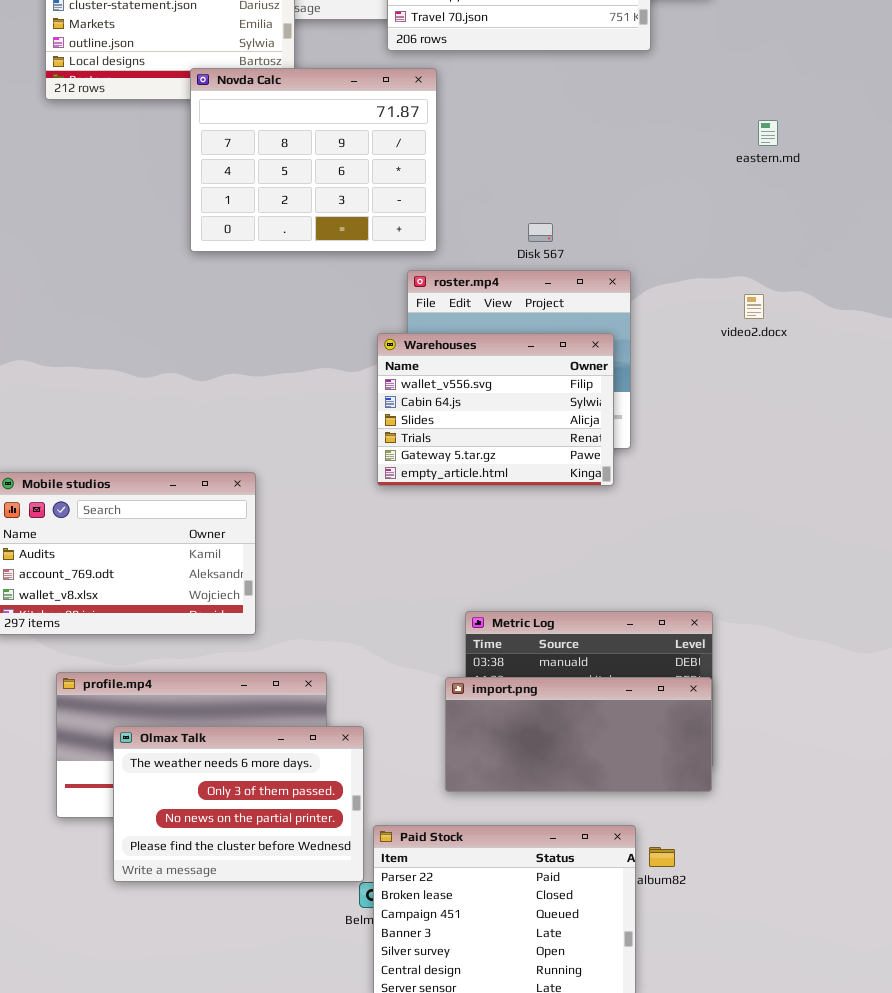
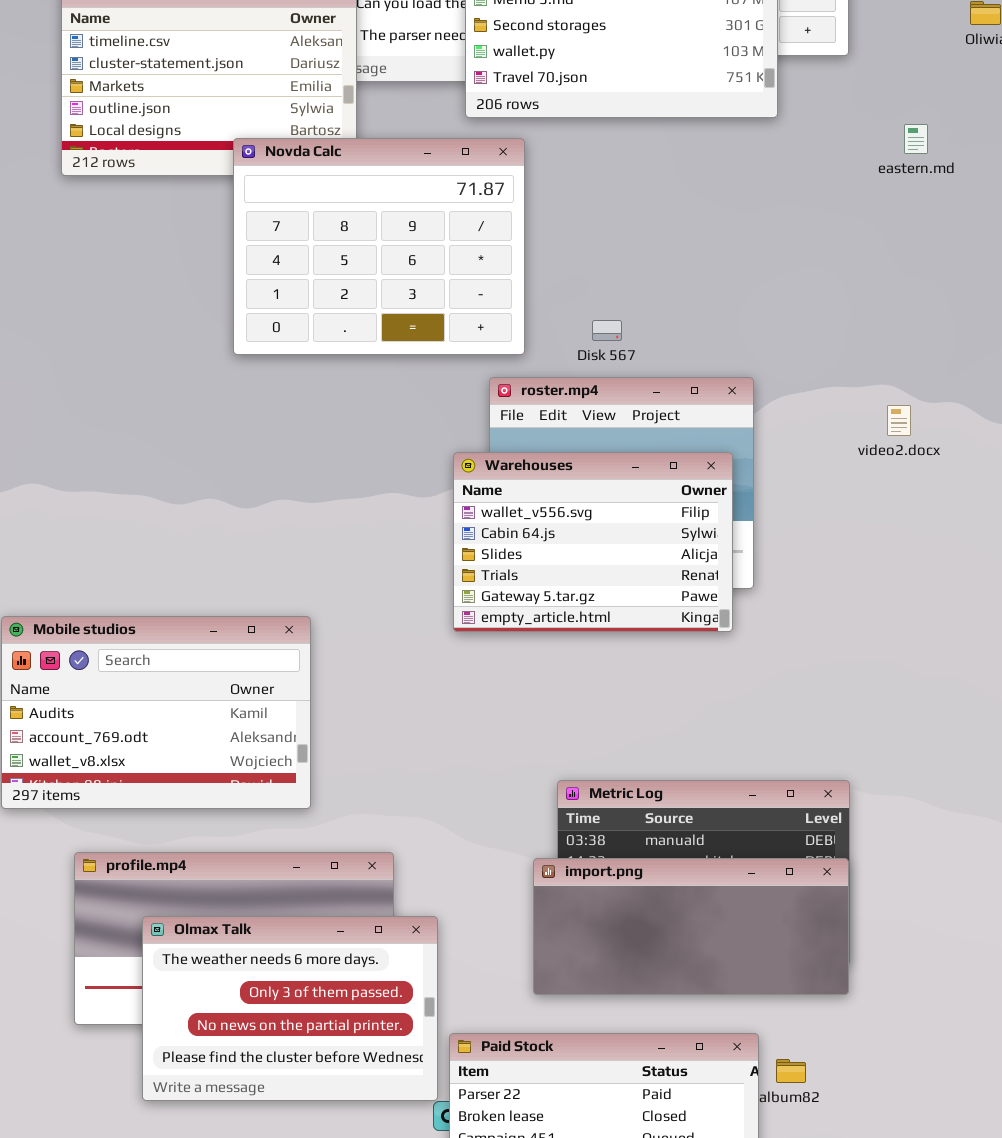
eastern.md: [758,120,778,146] -> [904,124,928,154], moved
Disk 567: [528,223,553,242] -> [592,320,622,341], moved

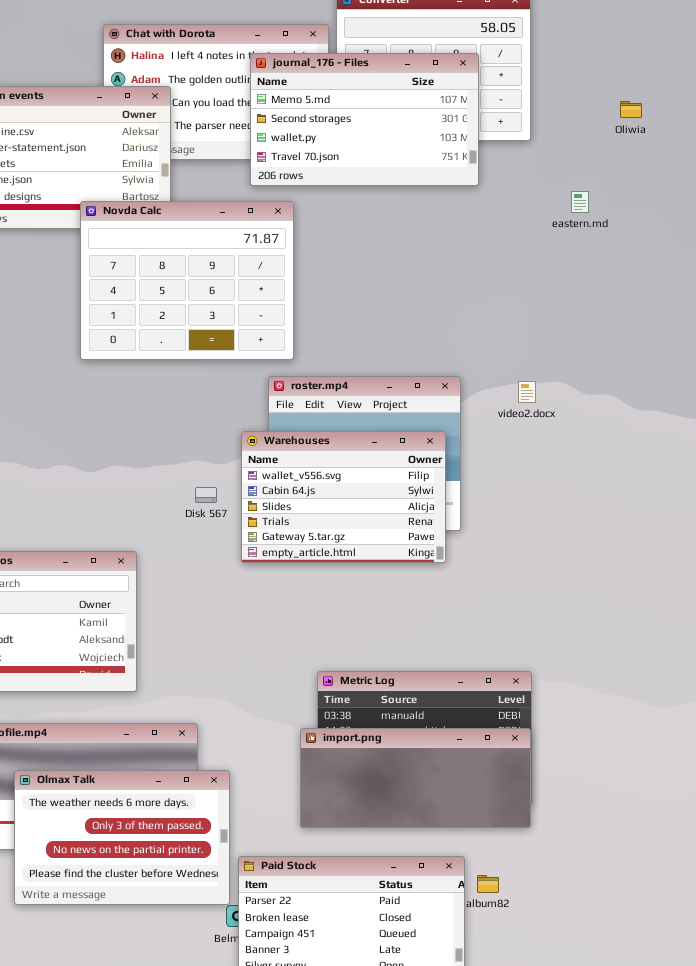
Disk 567: [592,320,622,341] -> [195,487,217,503], moved
video2.docx: [887,405,911,436] -> [518,381,536,403], moved

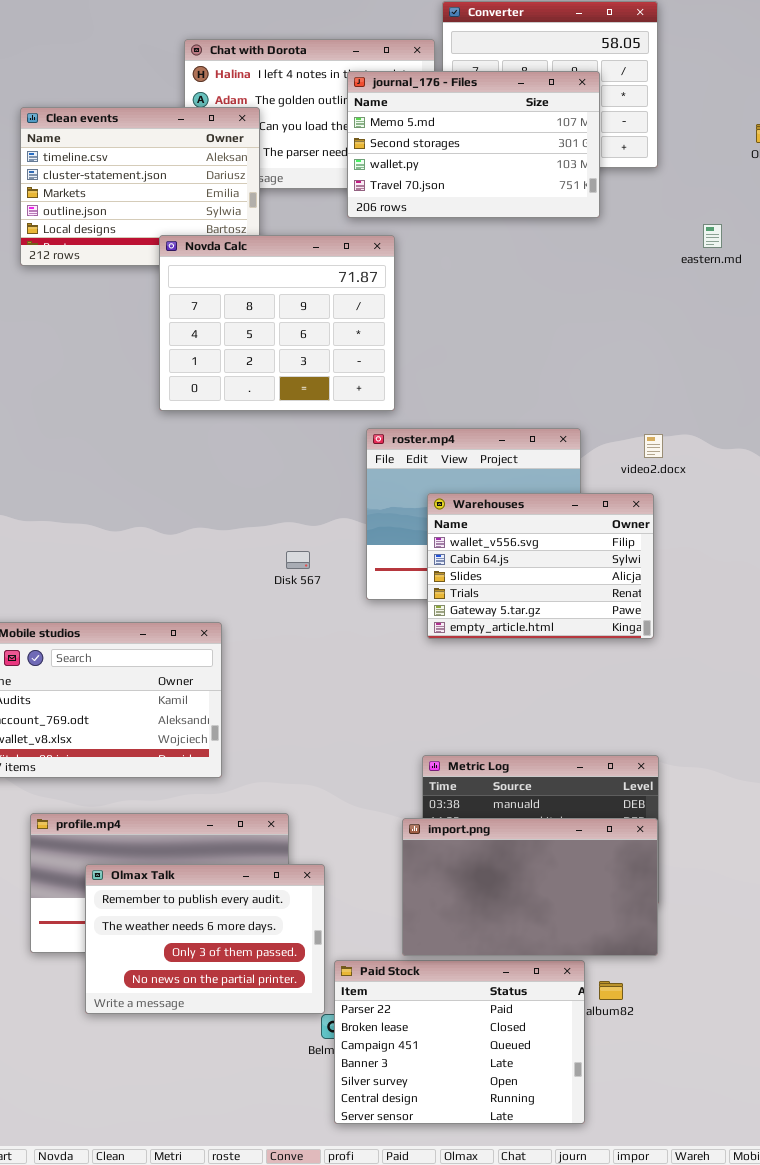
Warehouses: [241,431,446,563] -> [427,493,654,639], moved
import.png: [300,728,531,828] -> [402,818,658,956], resized
Olmax Talk: [14,770,230,905] -> [85,864,325,1014], scrolled up 1 row

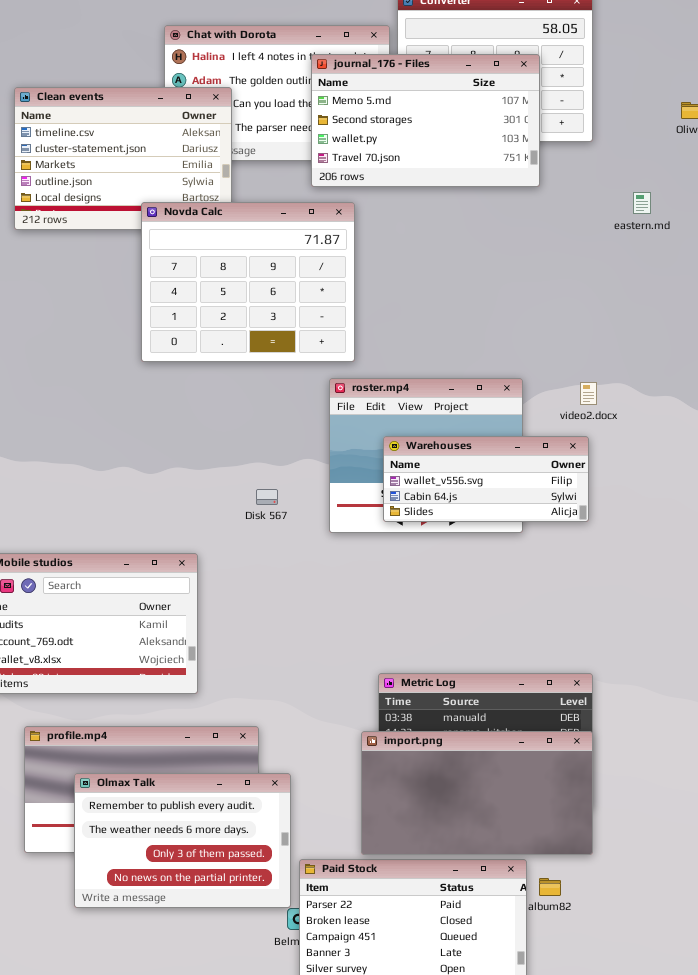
Warehouses: [427,493,654,639] -> [383,436,589,522], resized

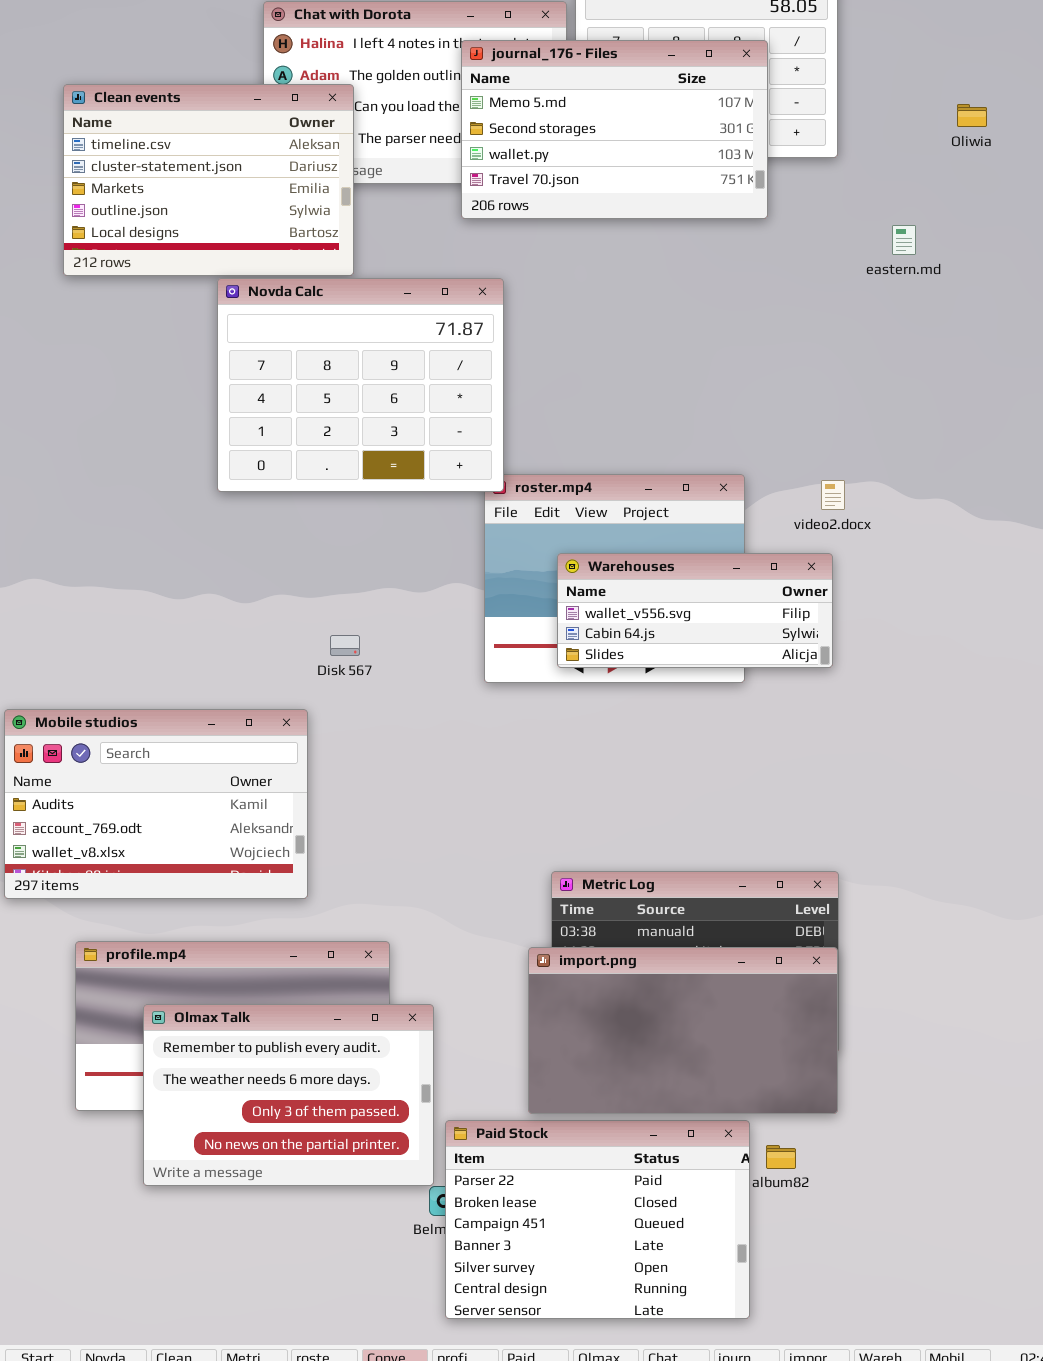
Novda Calc: [141,202,355,362] -> [217,278,504,492], moved
Disk 567: [256,489,278,505] -> [330,635,360,656], moved

